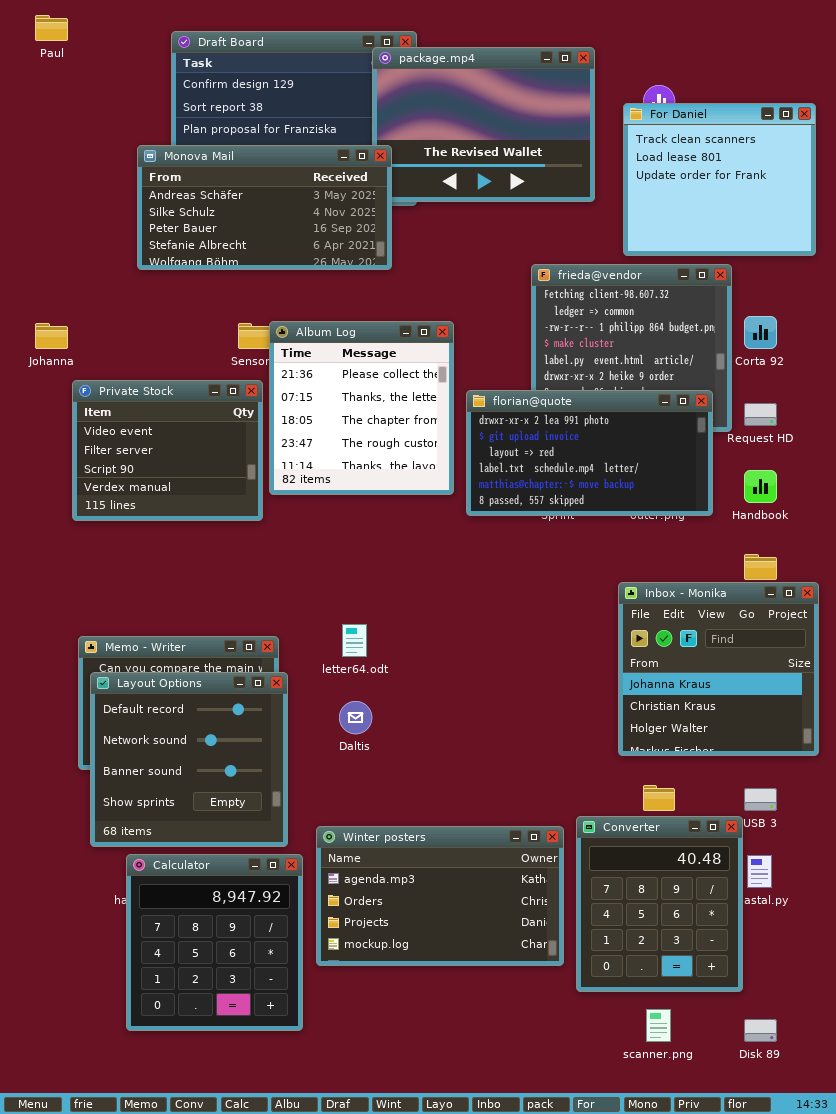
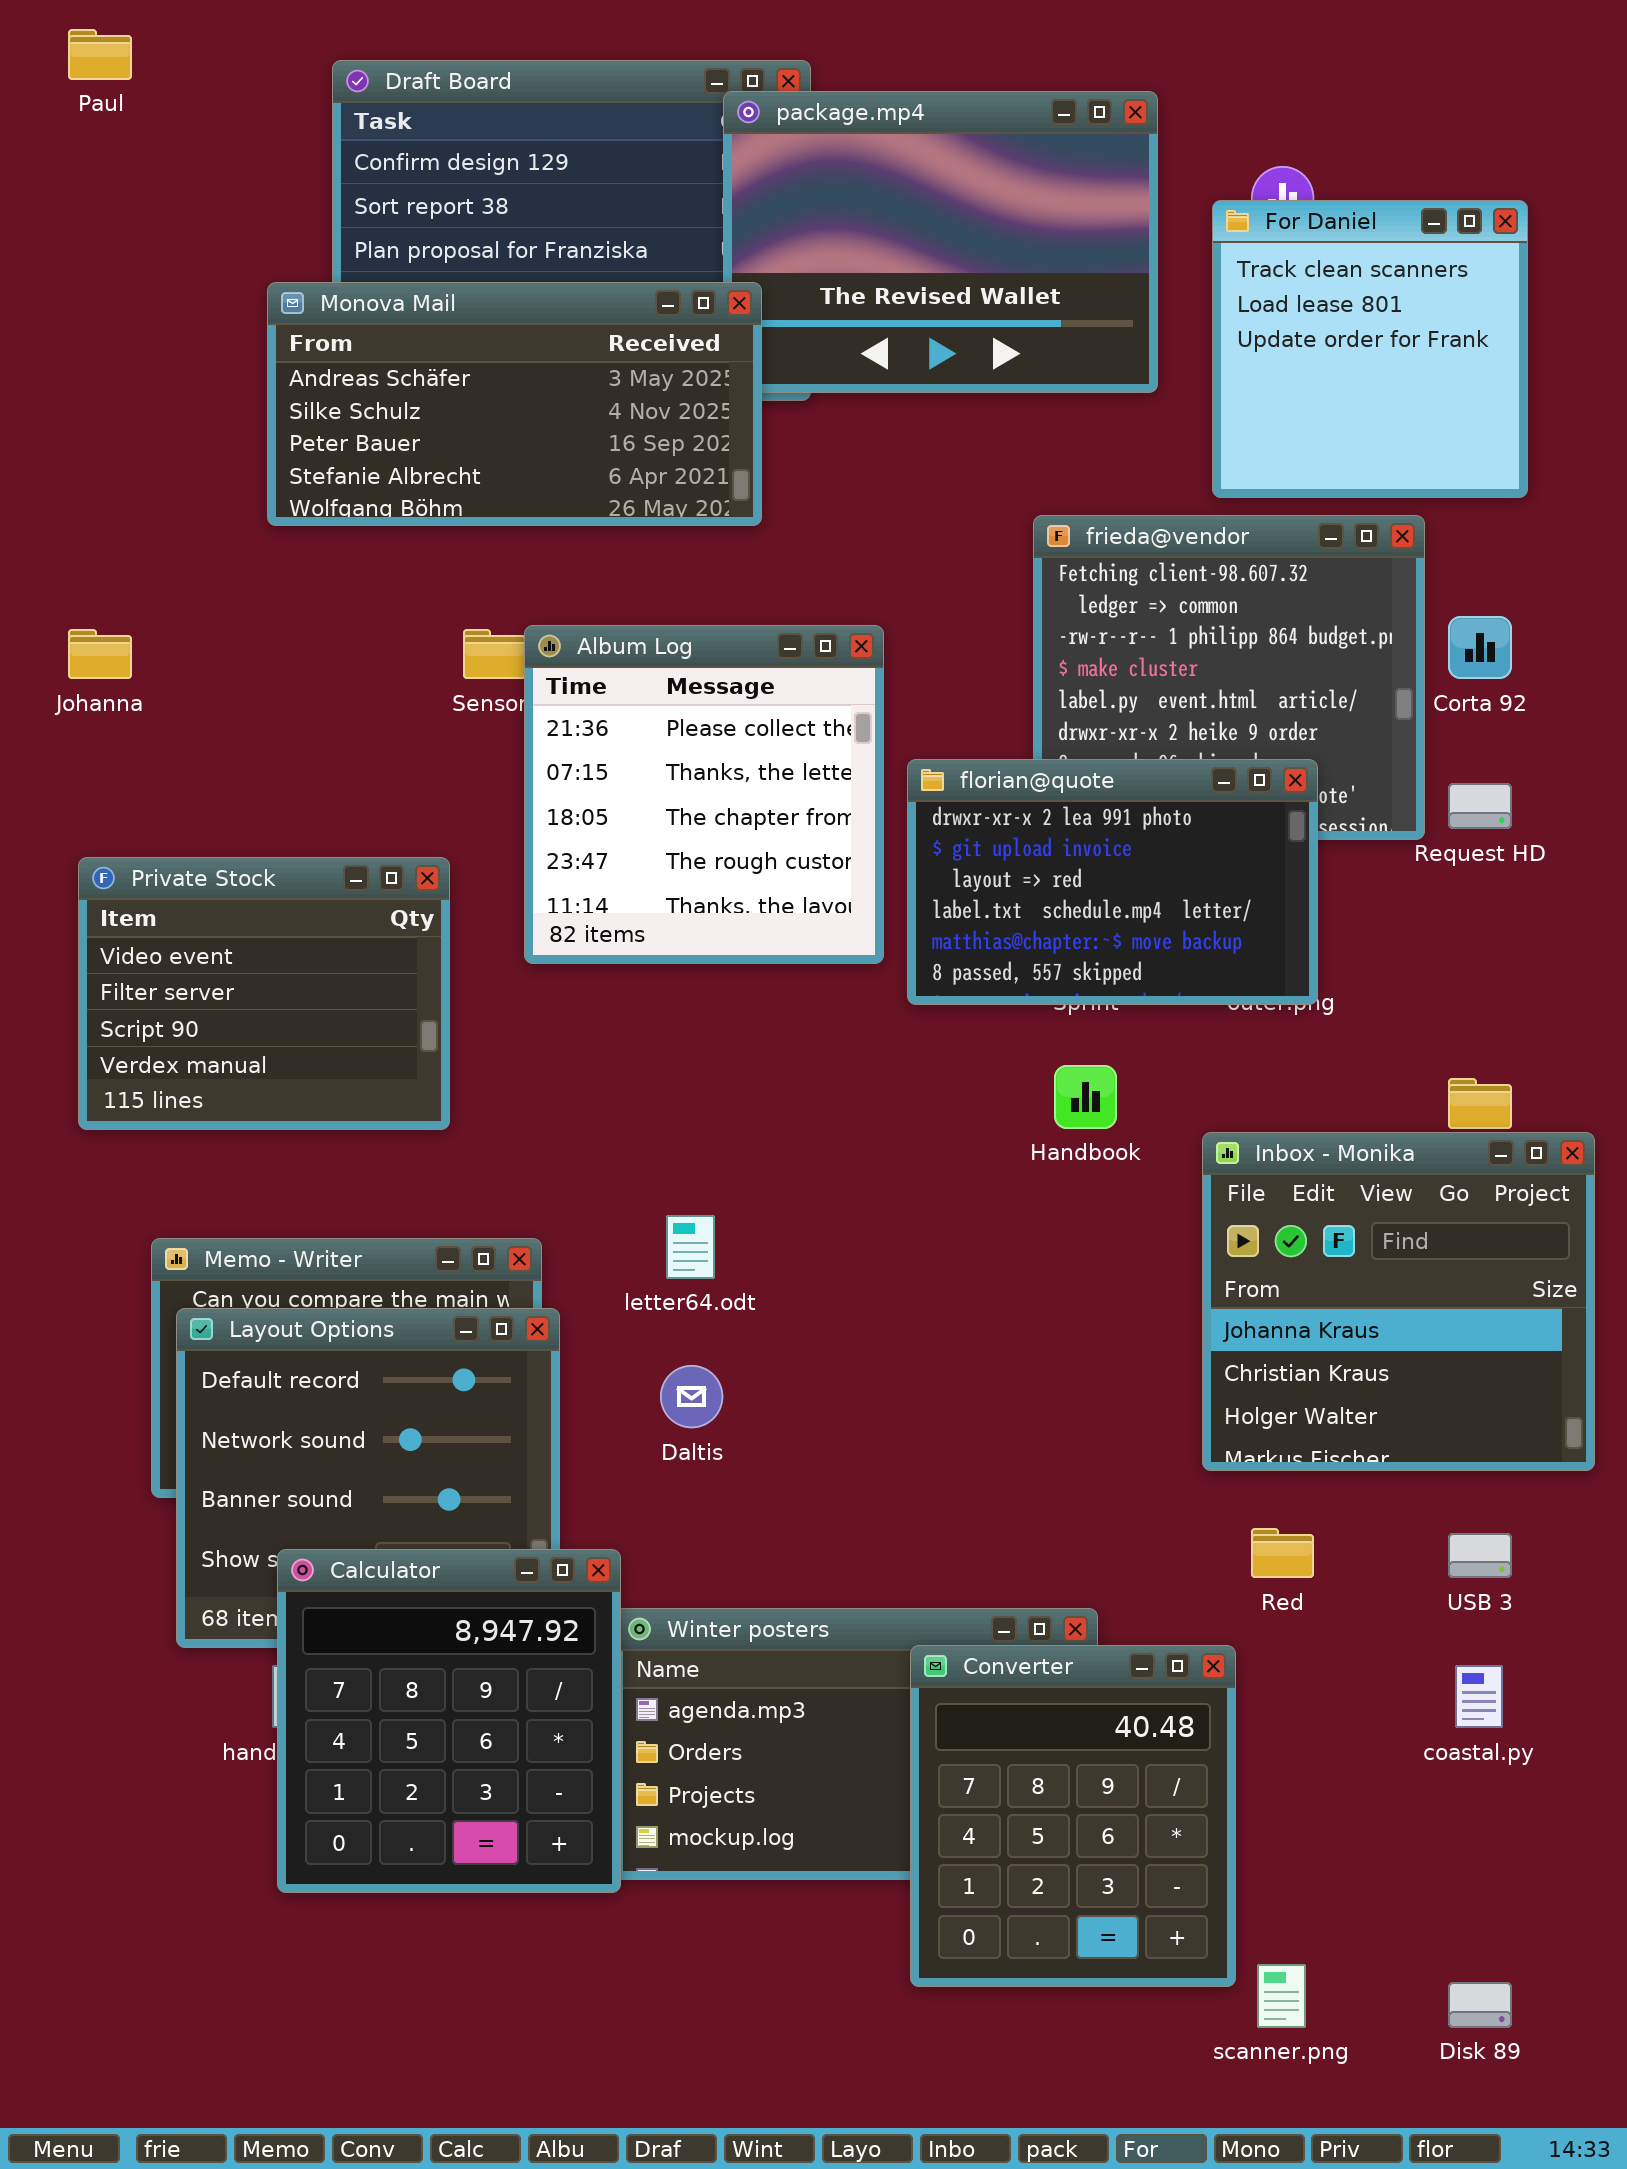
For Daniel: [623,103,816,256] -> [1212,200,1528,498], resized
Private Stock: [72,380,263,521] -> [78,857,450,1130], moved
florian@quote: [466,390,713,516] -> [907,759,1318,1005], resized
Handbook: [744,470,777,503] -> [1054,1065,1117,1129], moved
Converter: [576,816,743,992] -> [910,1645,1236,1987], moved
Calculator: [126,854,303,1031] -> [277,1549,621,1893], moved

